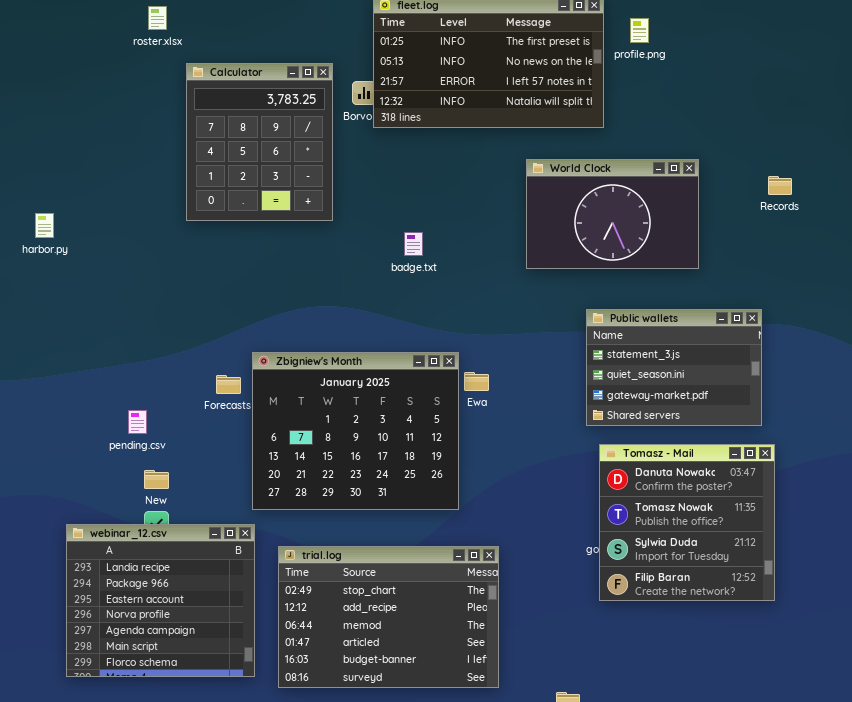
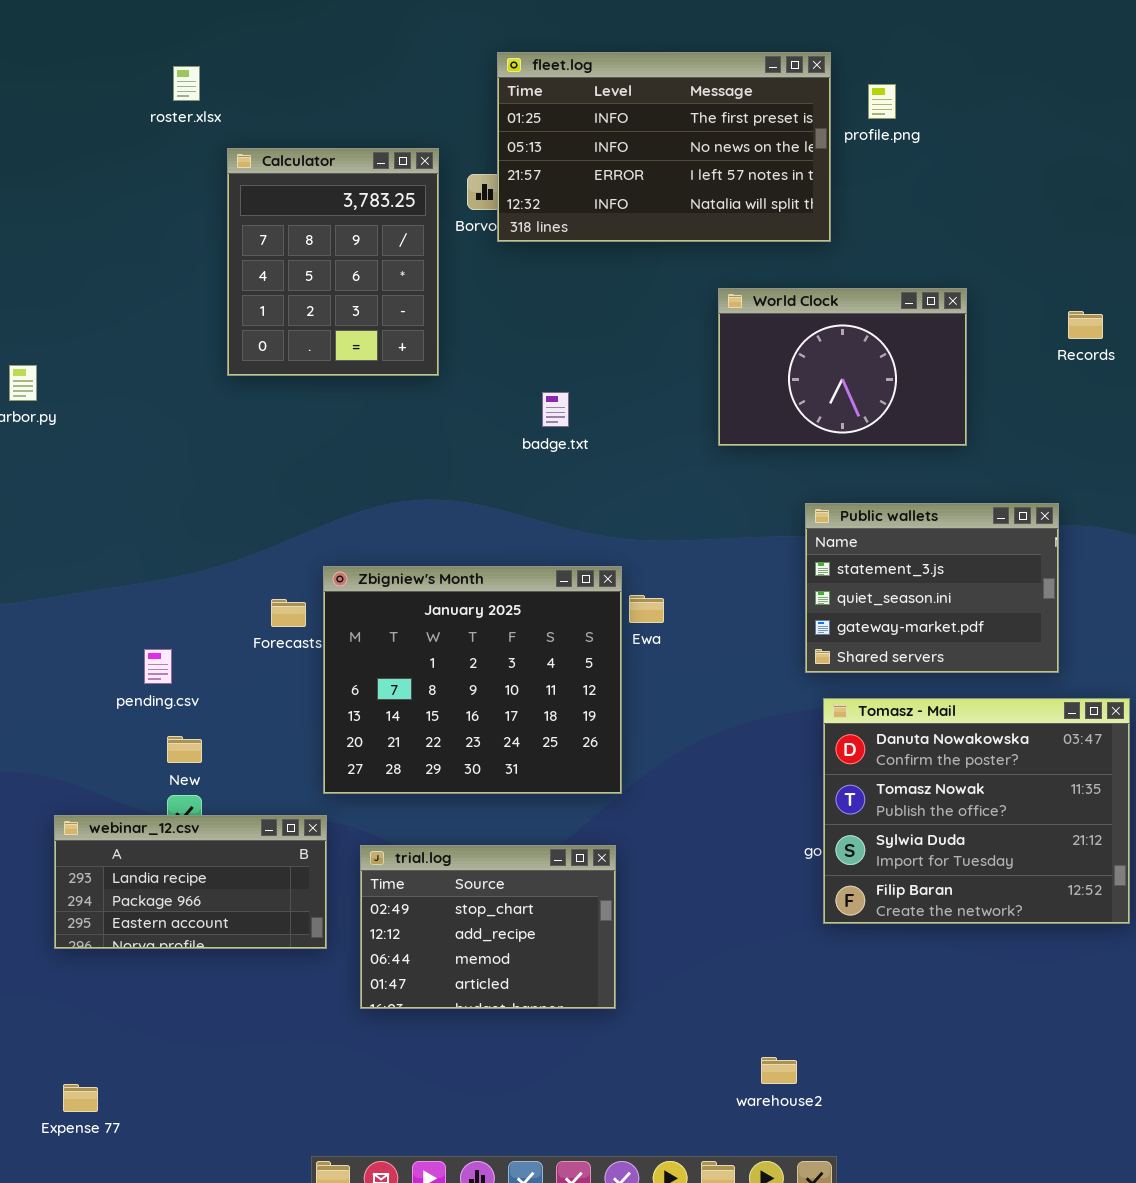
Tomasz - Mail: [599,444,775,601] -> [823,698,1130,924], resized
webinar_12.csv: [66,524,255,677] -> [54,815,327,949], resized
trial.log: [278,546,499,688] -> [360,845,616,1009], resized

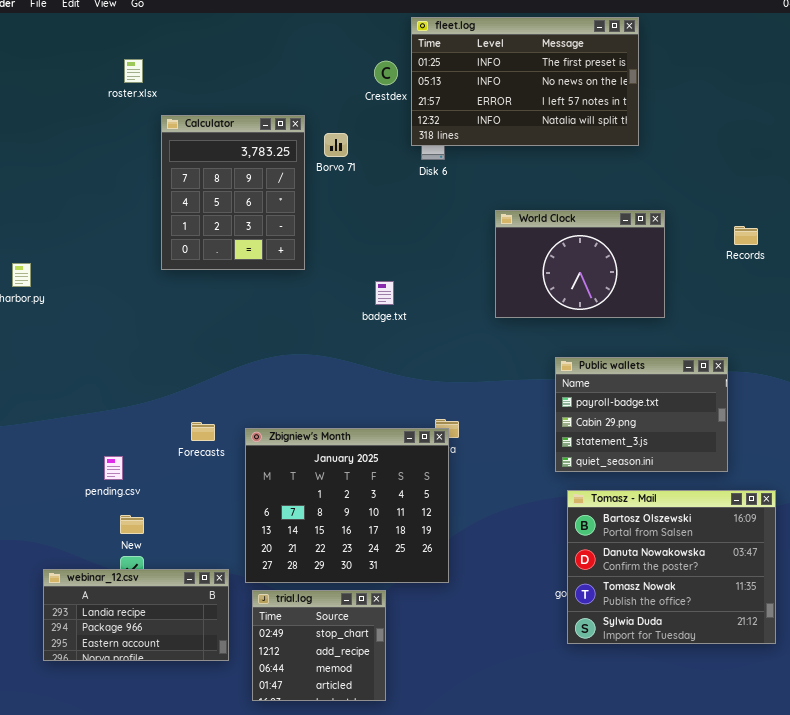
fleet.log: [497,52,831,242] -> [411,17,639,146], moved
Public wallets: [805,503,1059,673] -> [555,357,728,472], scrolled up 2 rows
Zbigniew's Month: [323,566,622,794] -> [245,428,449,583], moved
Tomasz - Mail: [823,698,1130,924] -> [567,490,776,644], scrolled up 1 row
trial.log: [360,845,616,1009] -> [252,590,386,701], resized

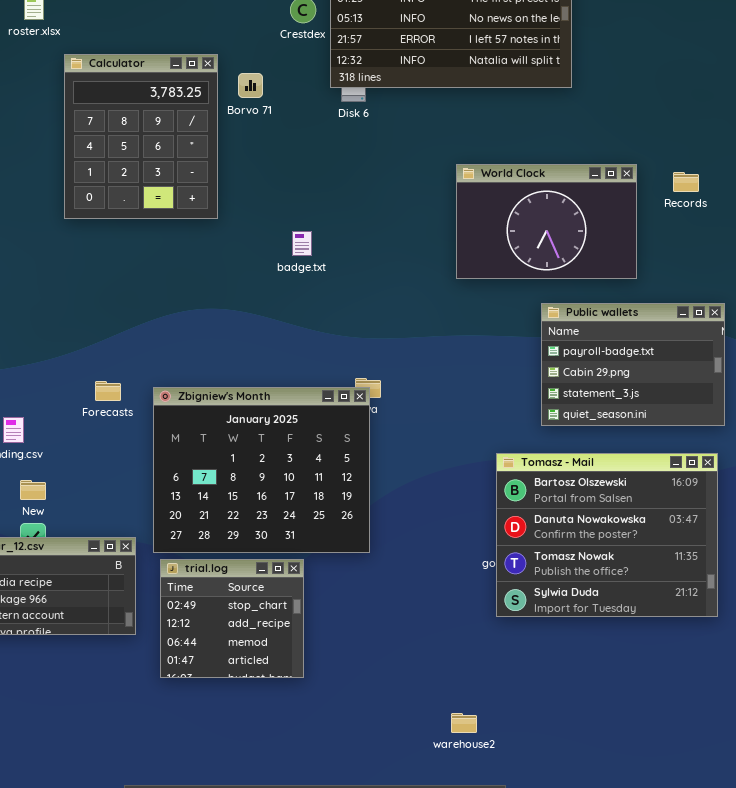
World Clock: [495,210,665,318] -> [456,164,637,279], moved
Public wallets: [555,357,728,472] -> [541,303,725,426], moved

